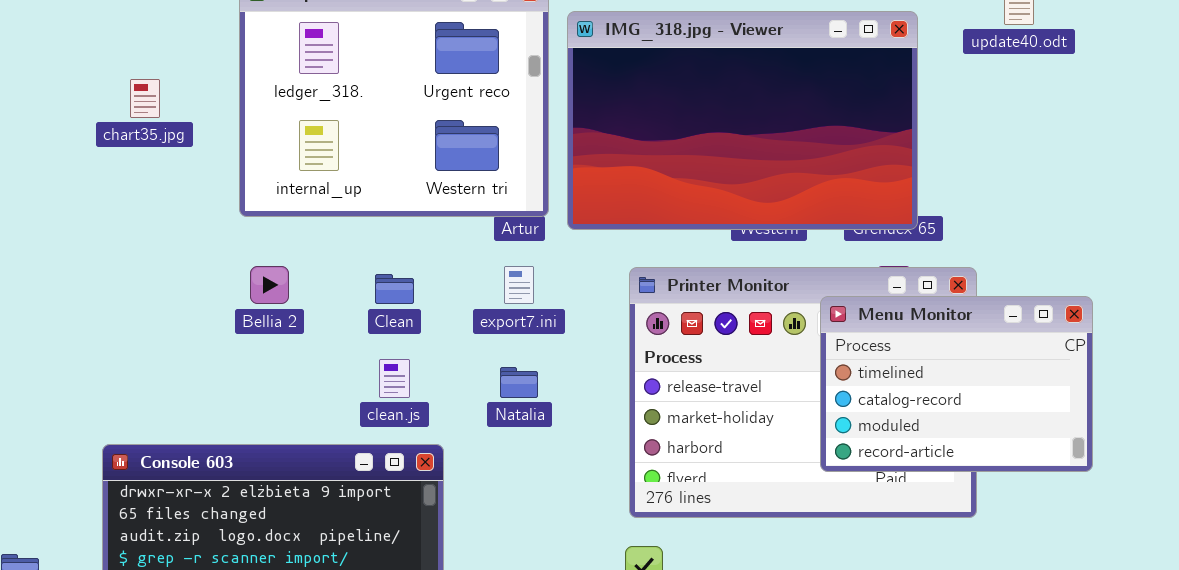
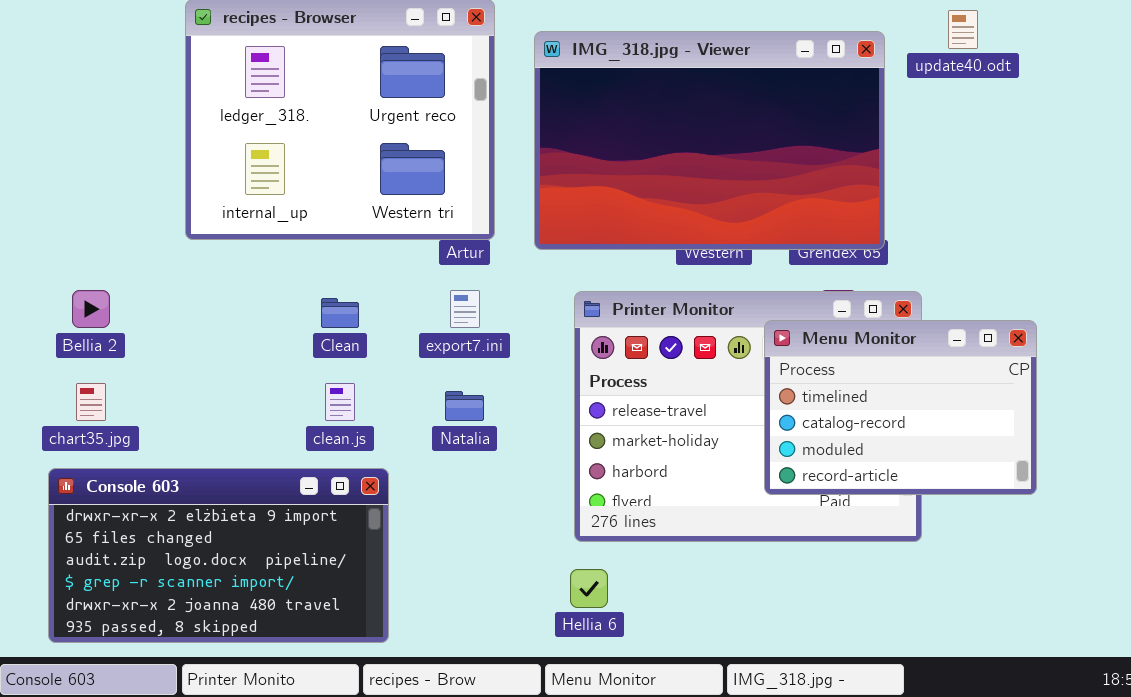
IMG_318.jpg - Viewer: [567,11,918,230] -> [534,31,885,250], moved
chart35.jpg: [130,79,160,118] -> [76,383,106,421], moved
Bellia 2: [250,266,289,304] -> [72,290,110,328], moved

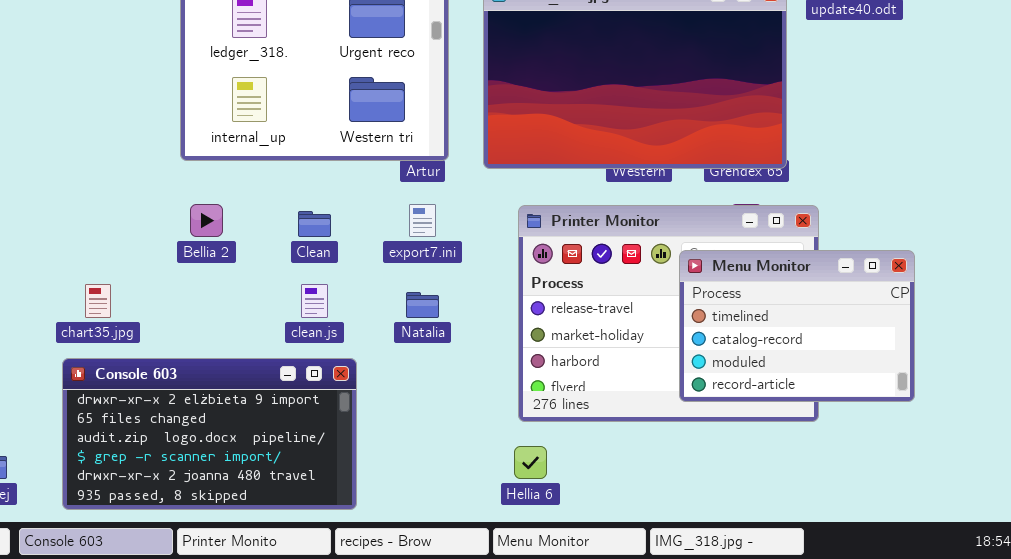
Bellia 2: [72,290,110,328] -> [190,204,223,237], moved
Menu Monitor: [764,320,1037,495] -> [679,250,915,402], moved

